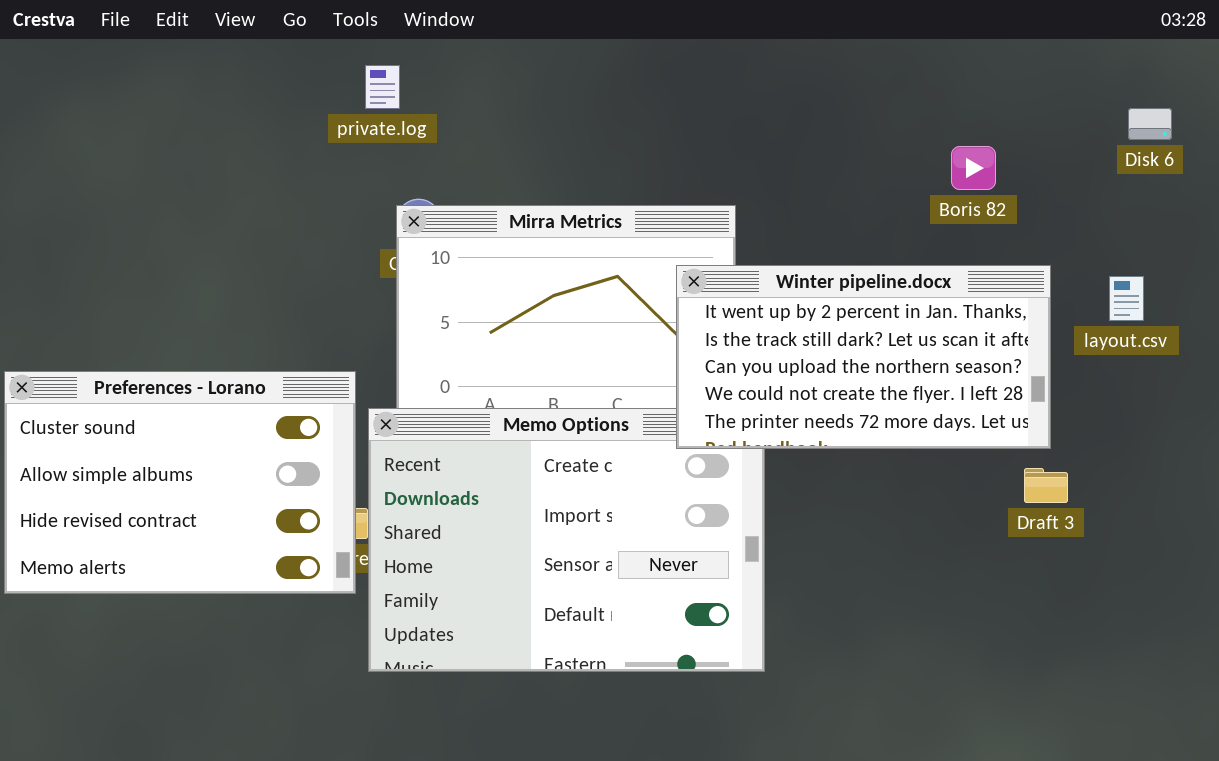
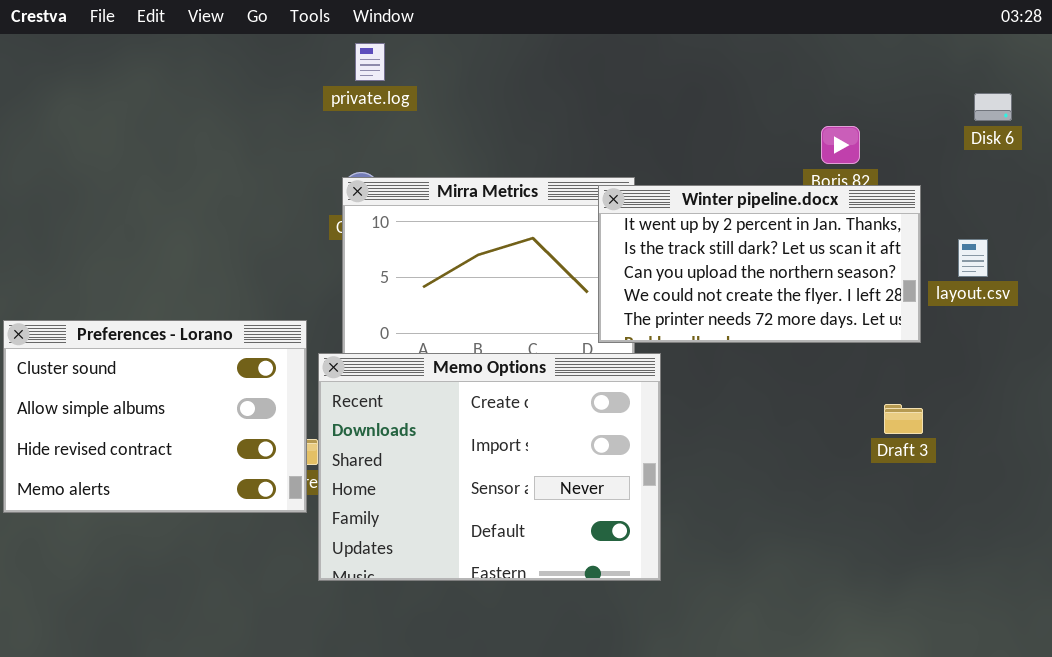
private.log: [365,65,400,109] -> [355,43,385,81], moved
Winter pipeline.docx: [676,265,1051,449] -> [598,185,921,343], moved

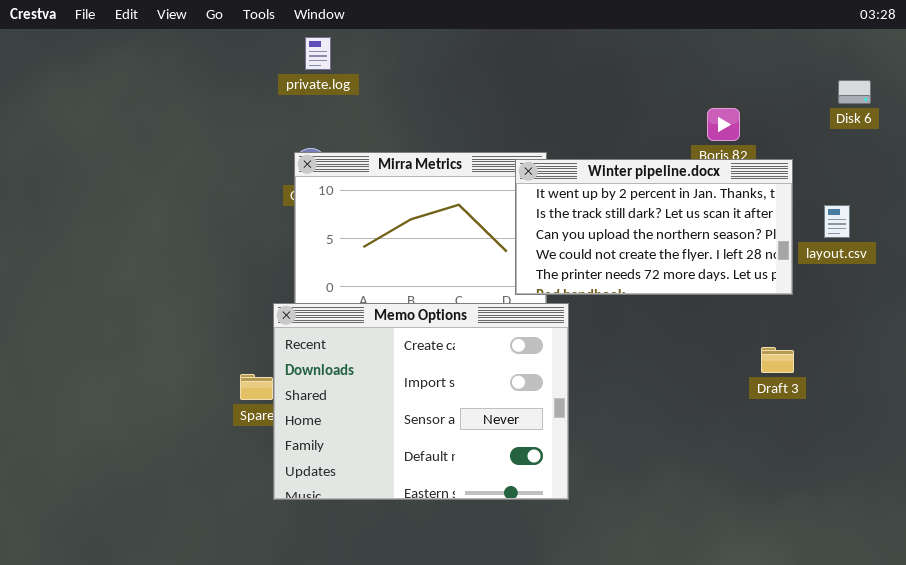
Preferences - Lorano: [3,320,307,513] -> none, closed

